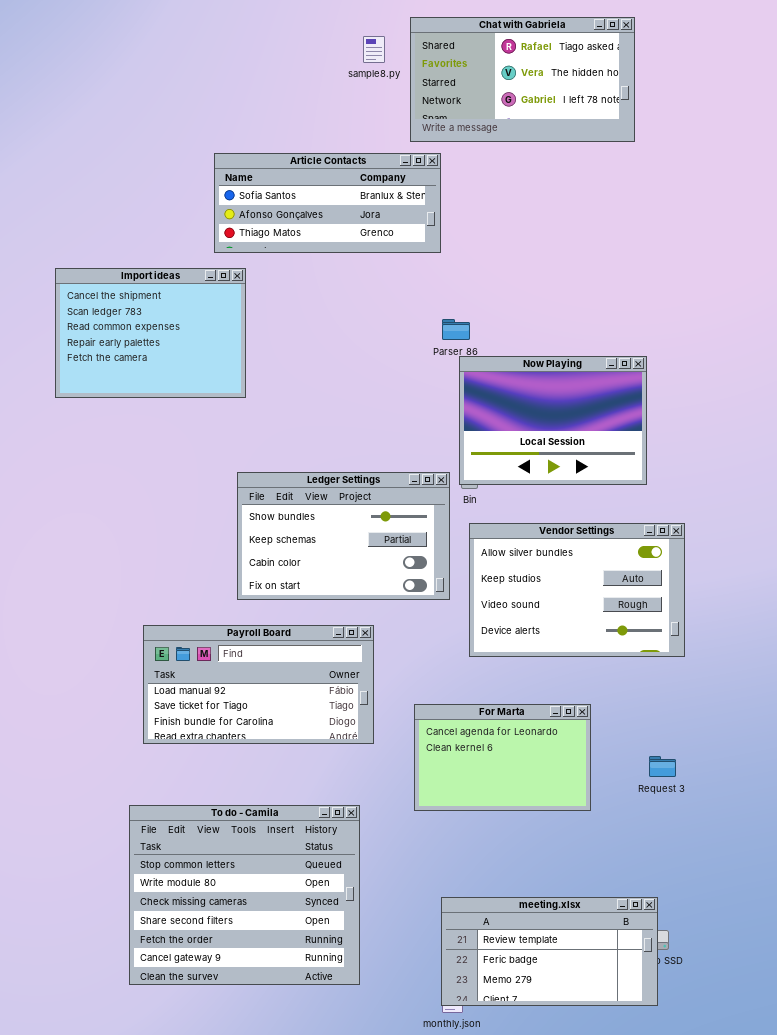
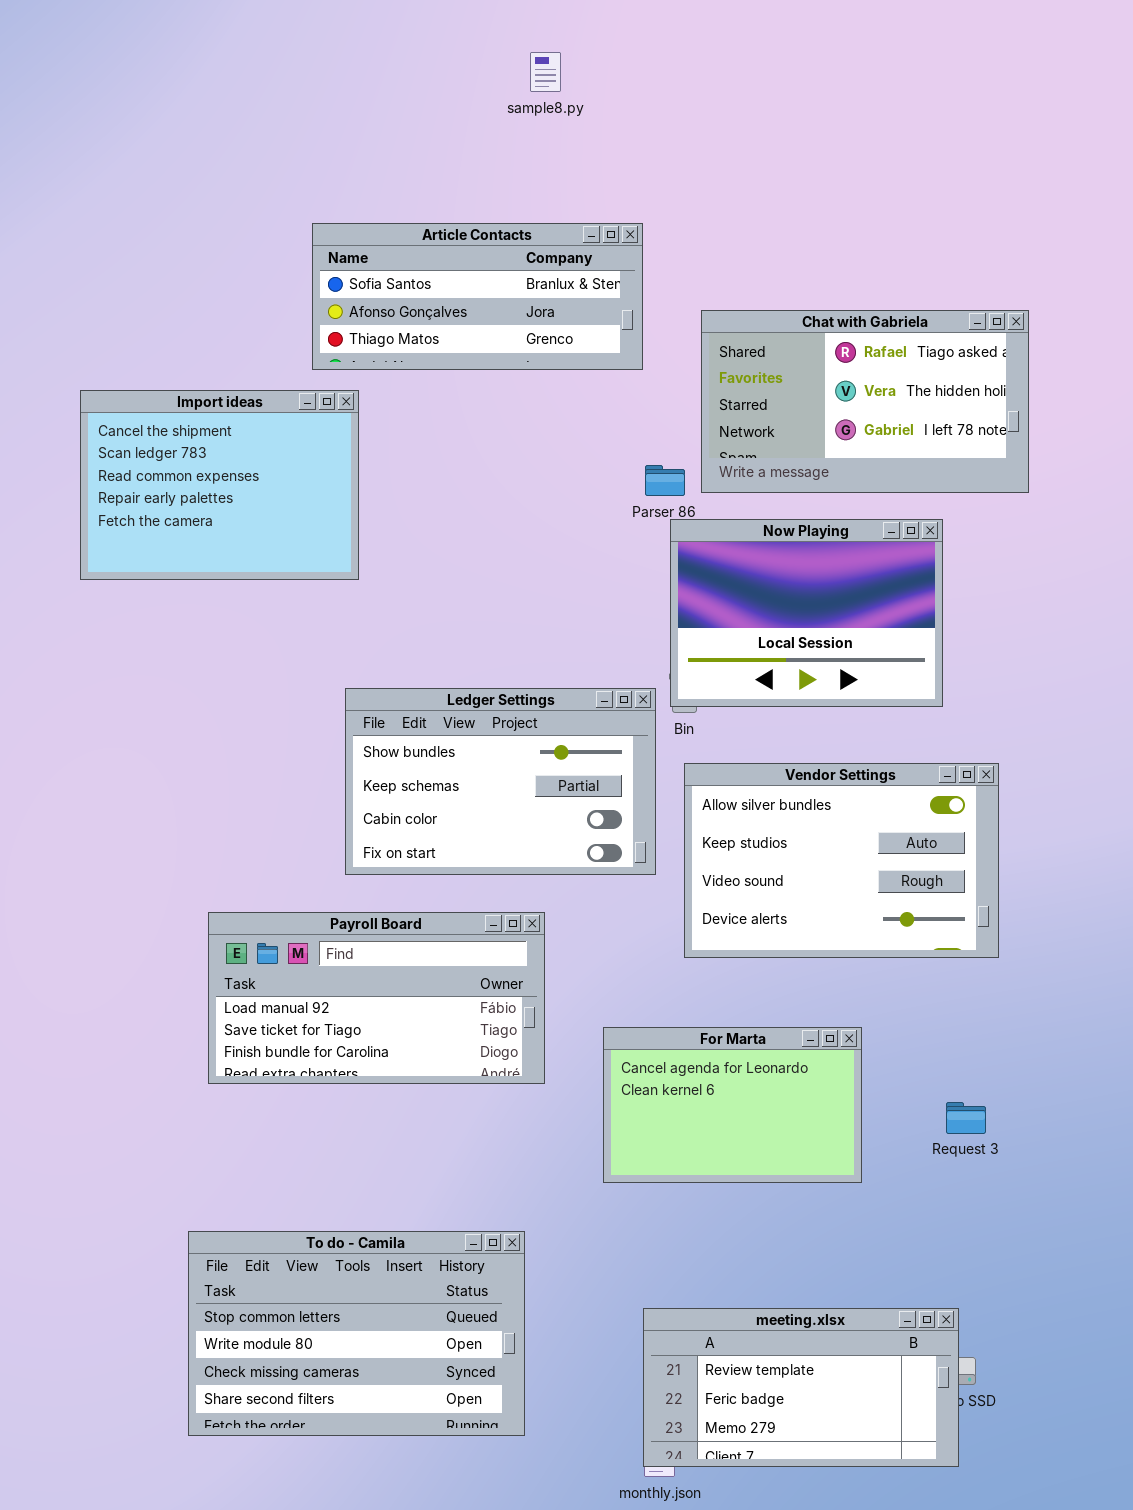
Chat with Gabriela: [410,17,635,142] -> [701,310,1029,493], moved
To do - Camila: [129,805,360,985] -> [188,1231,525,1436], resized

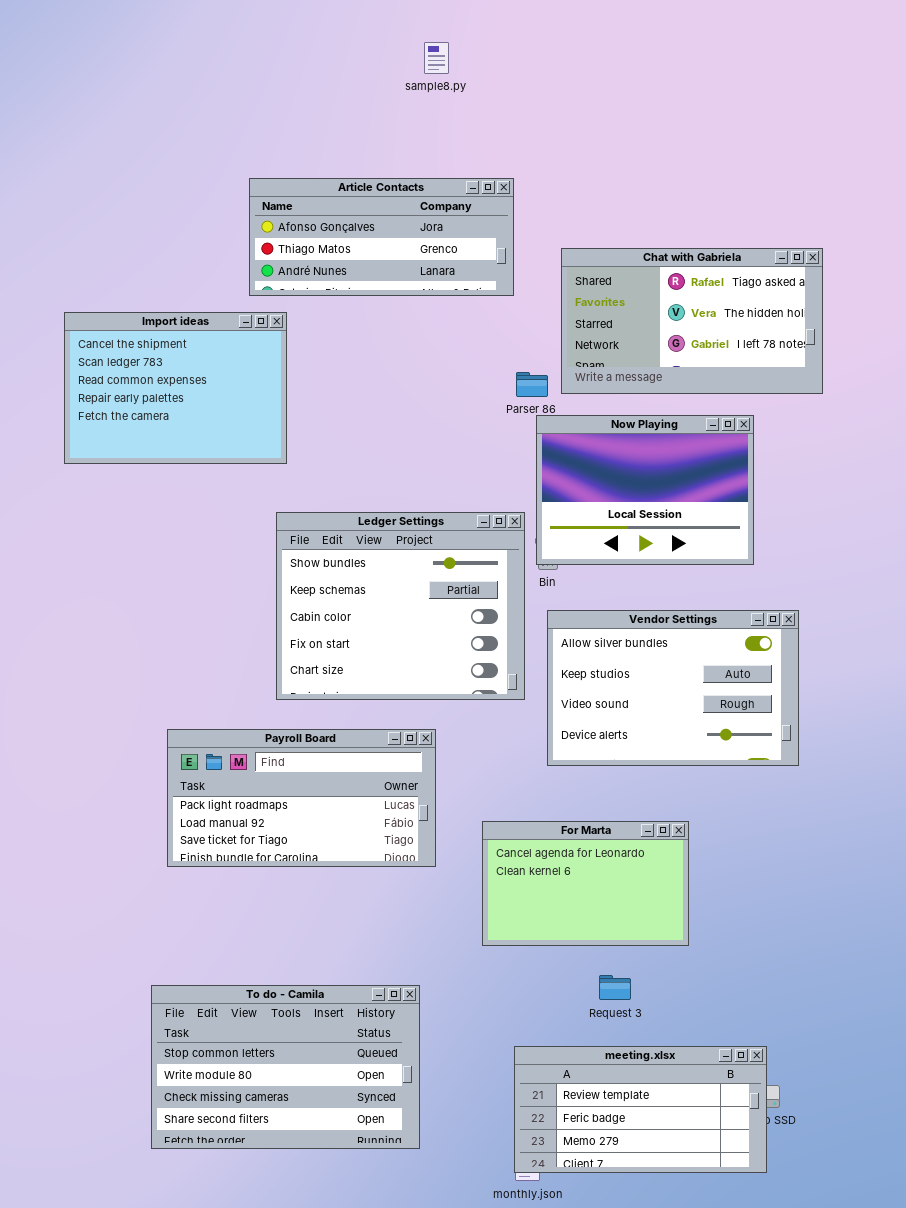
Article Contacts: [312,223,643,370] -> [249,178,514,296], scrolled down 1 row
Ledger Settings: [345,688,656,875] -> [276,512,525,700], resized
Payroll Board: [208,912,545,1084] -> [167,729,436,867], scrolled up 1 row
Request 3: [946,1102,986,1134] -> [599,975,631,1000], moved

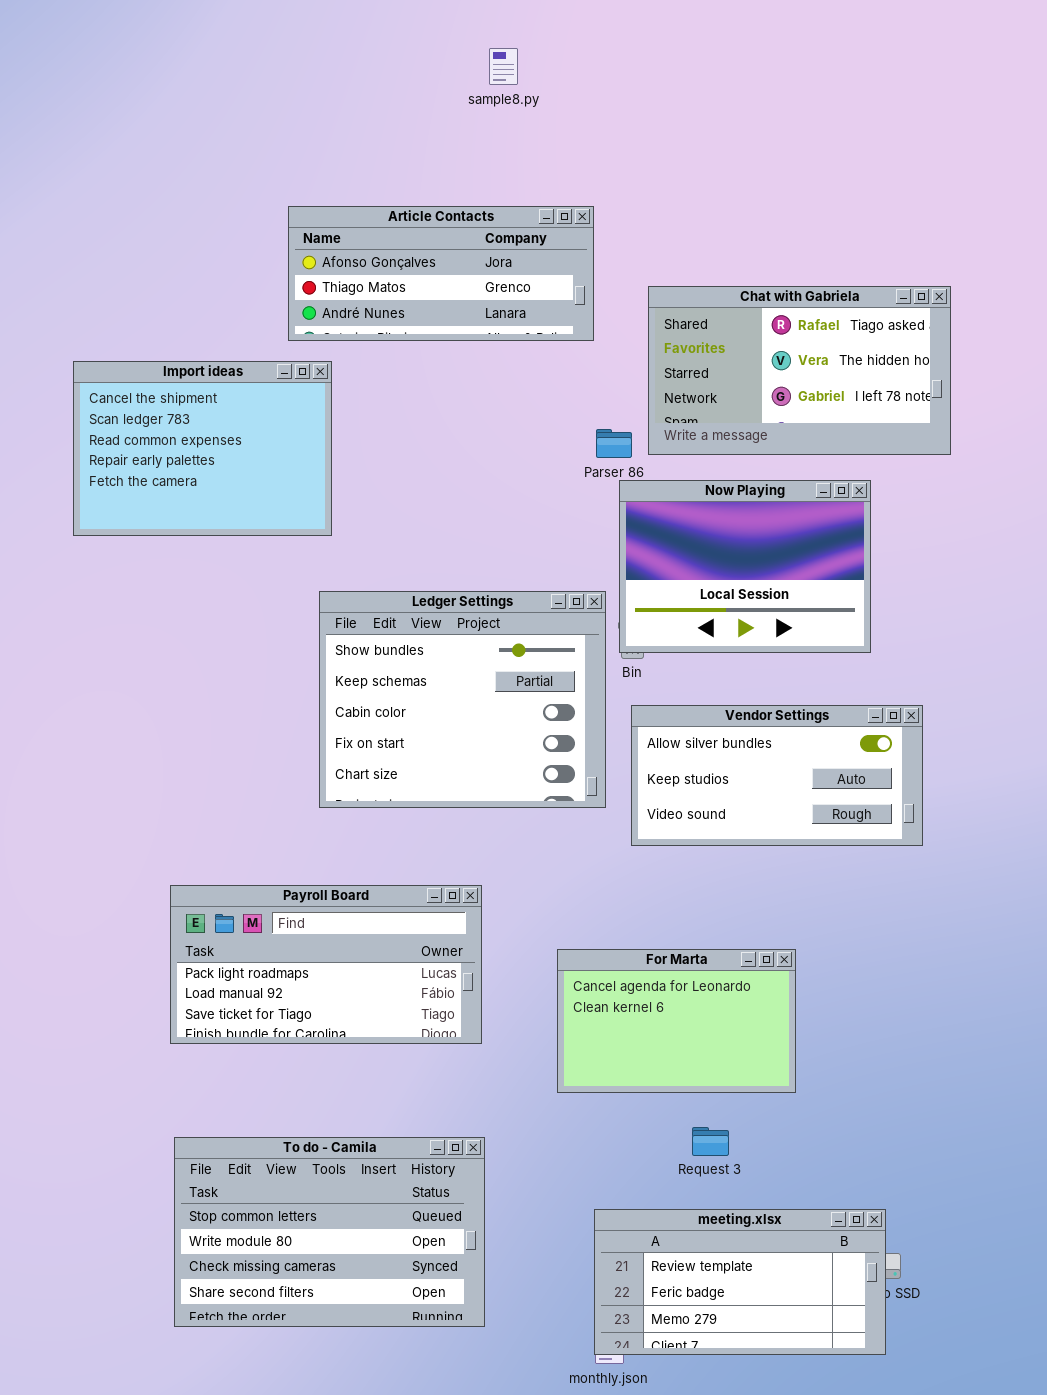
Vendor Settings: [547,610,799,766] -> [631,705,923,846], resized
Payroll Board: [167,729,436,867] -> [170,885,482,1044], moved

